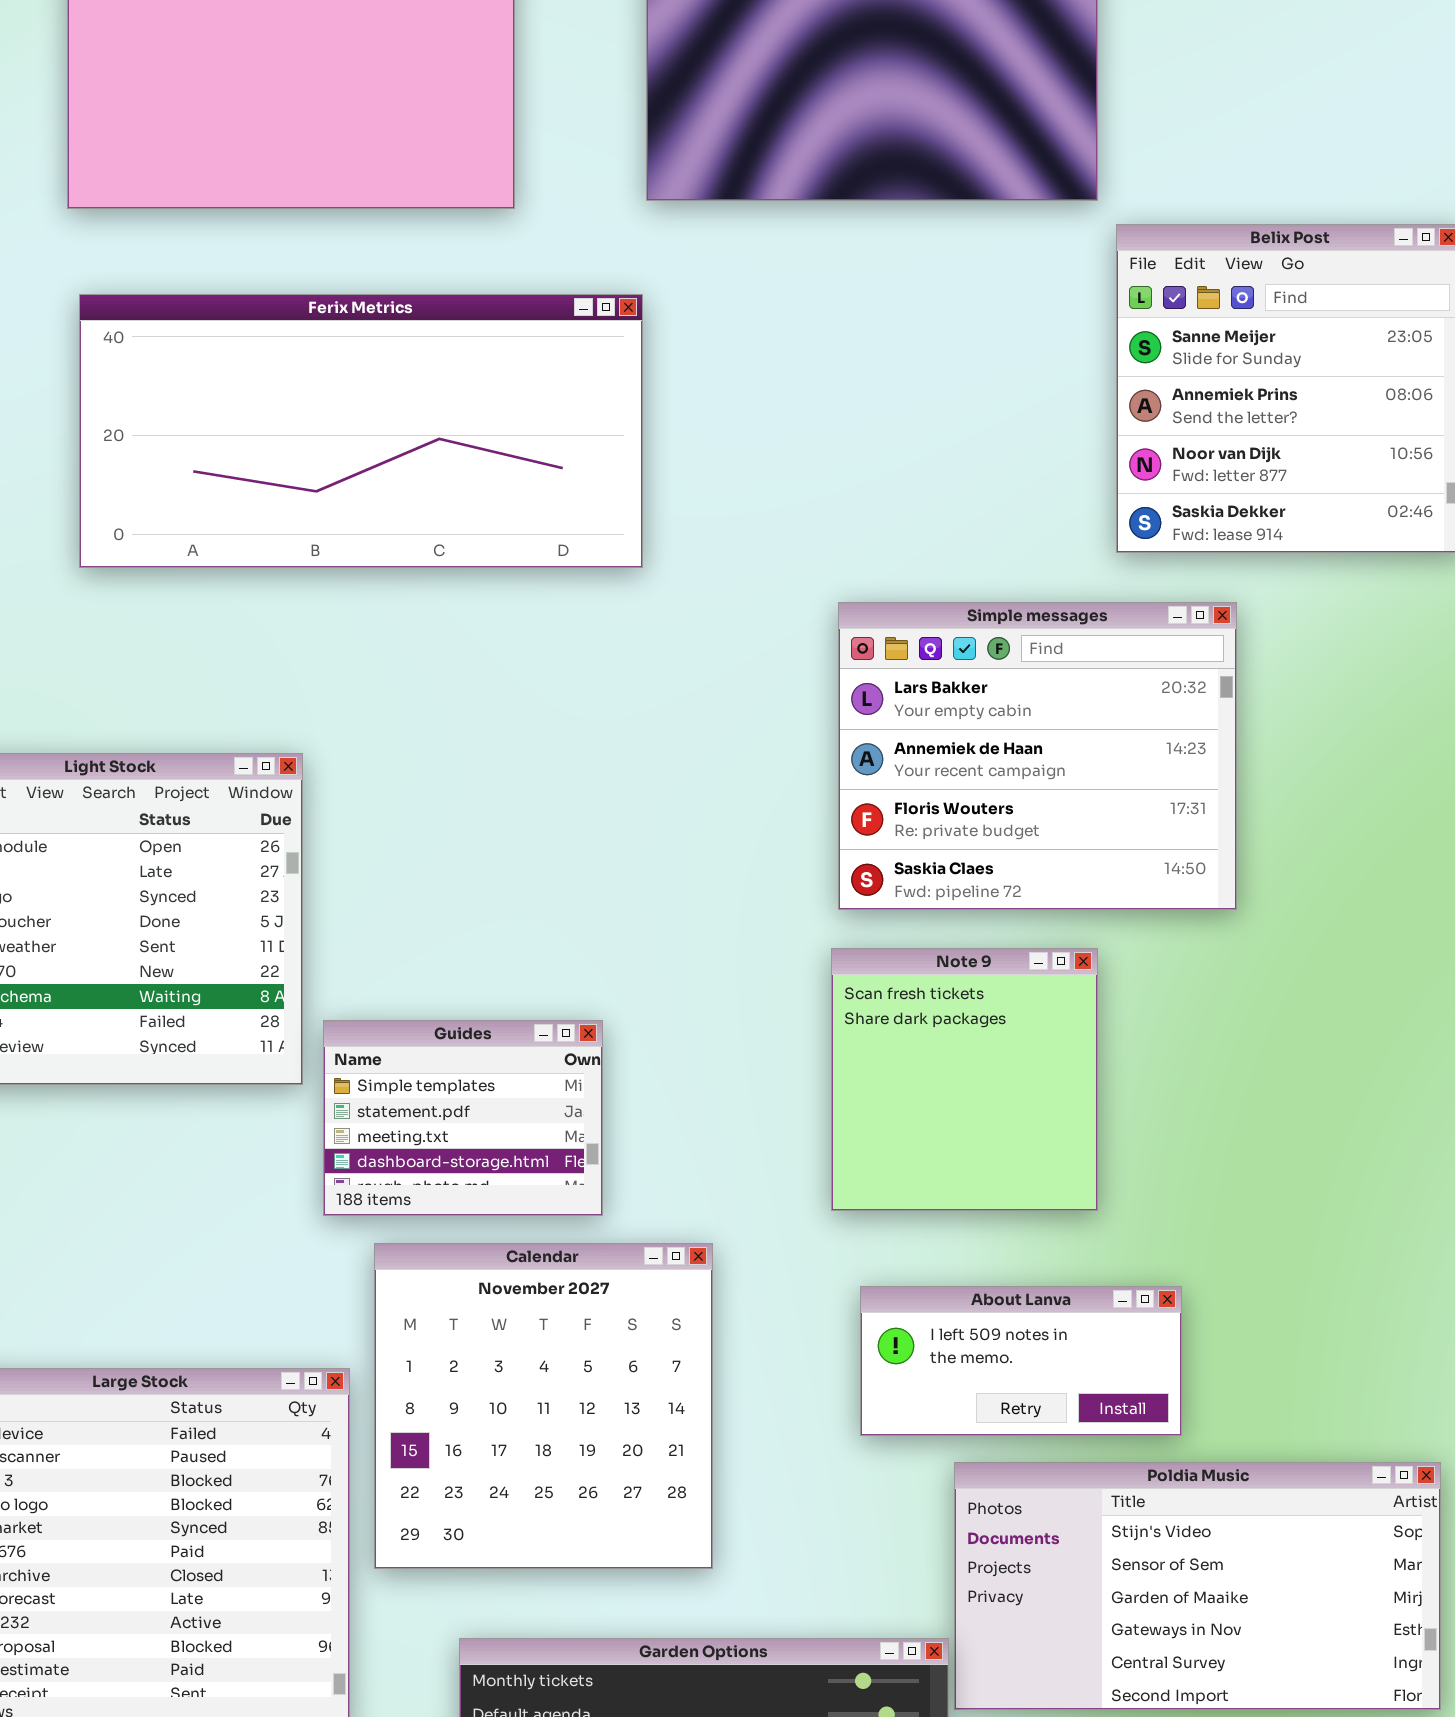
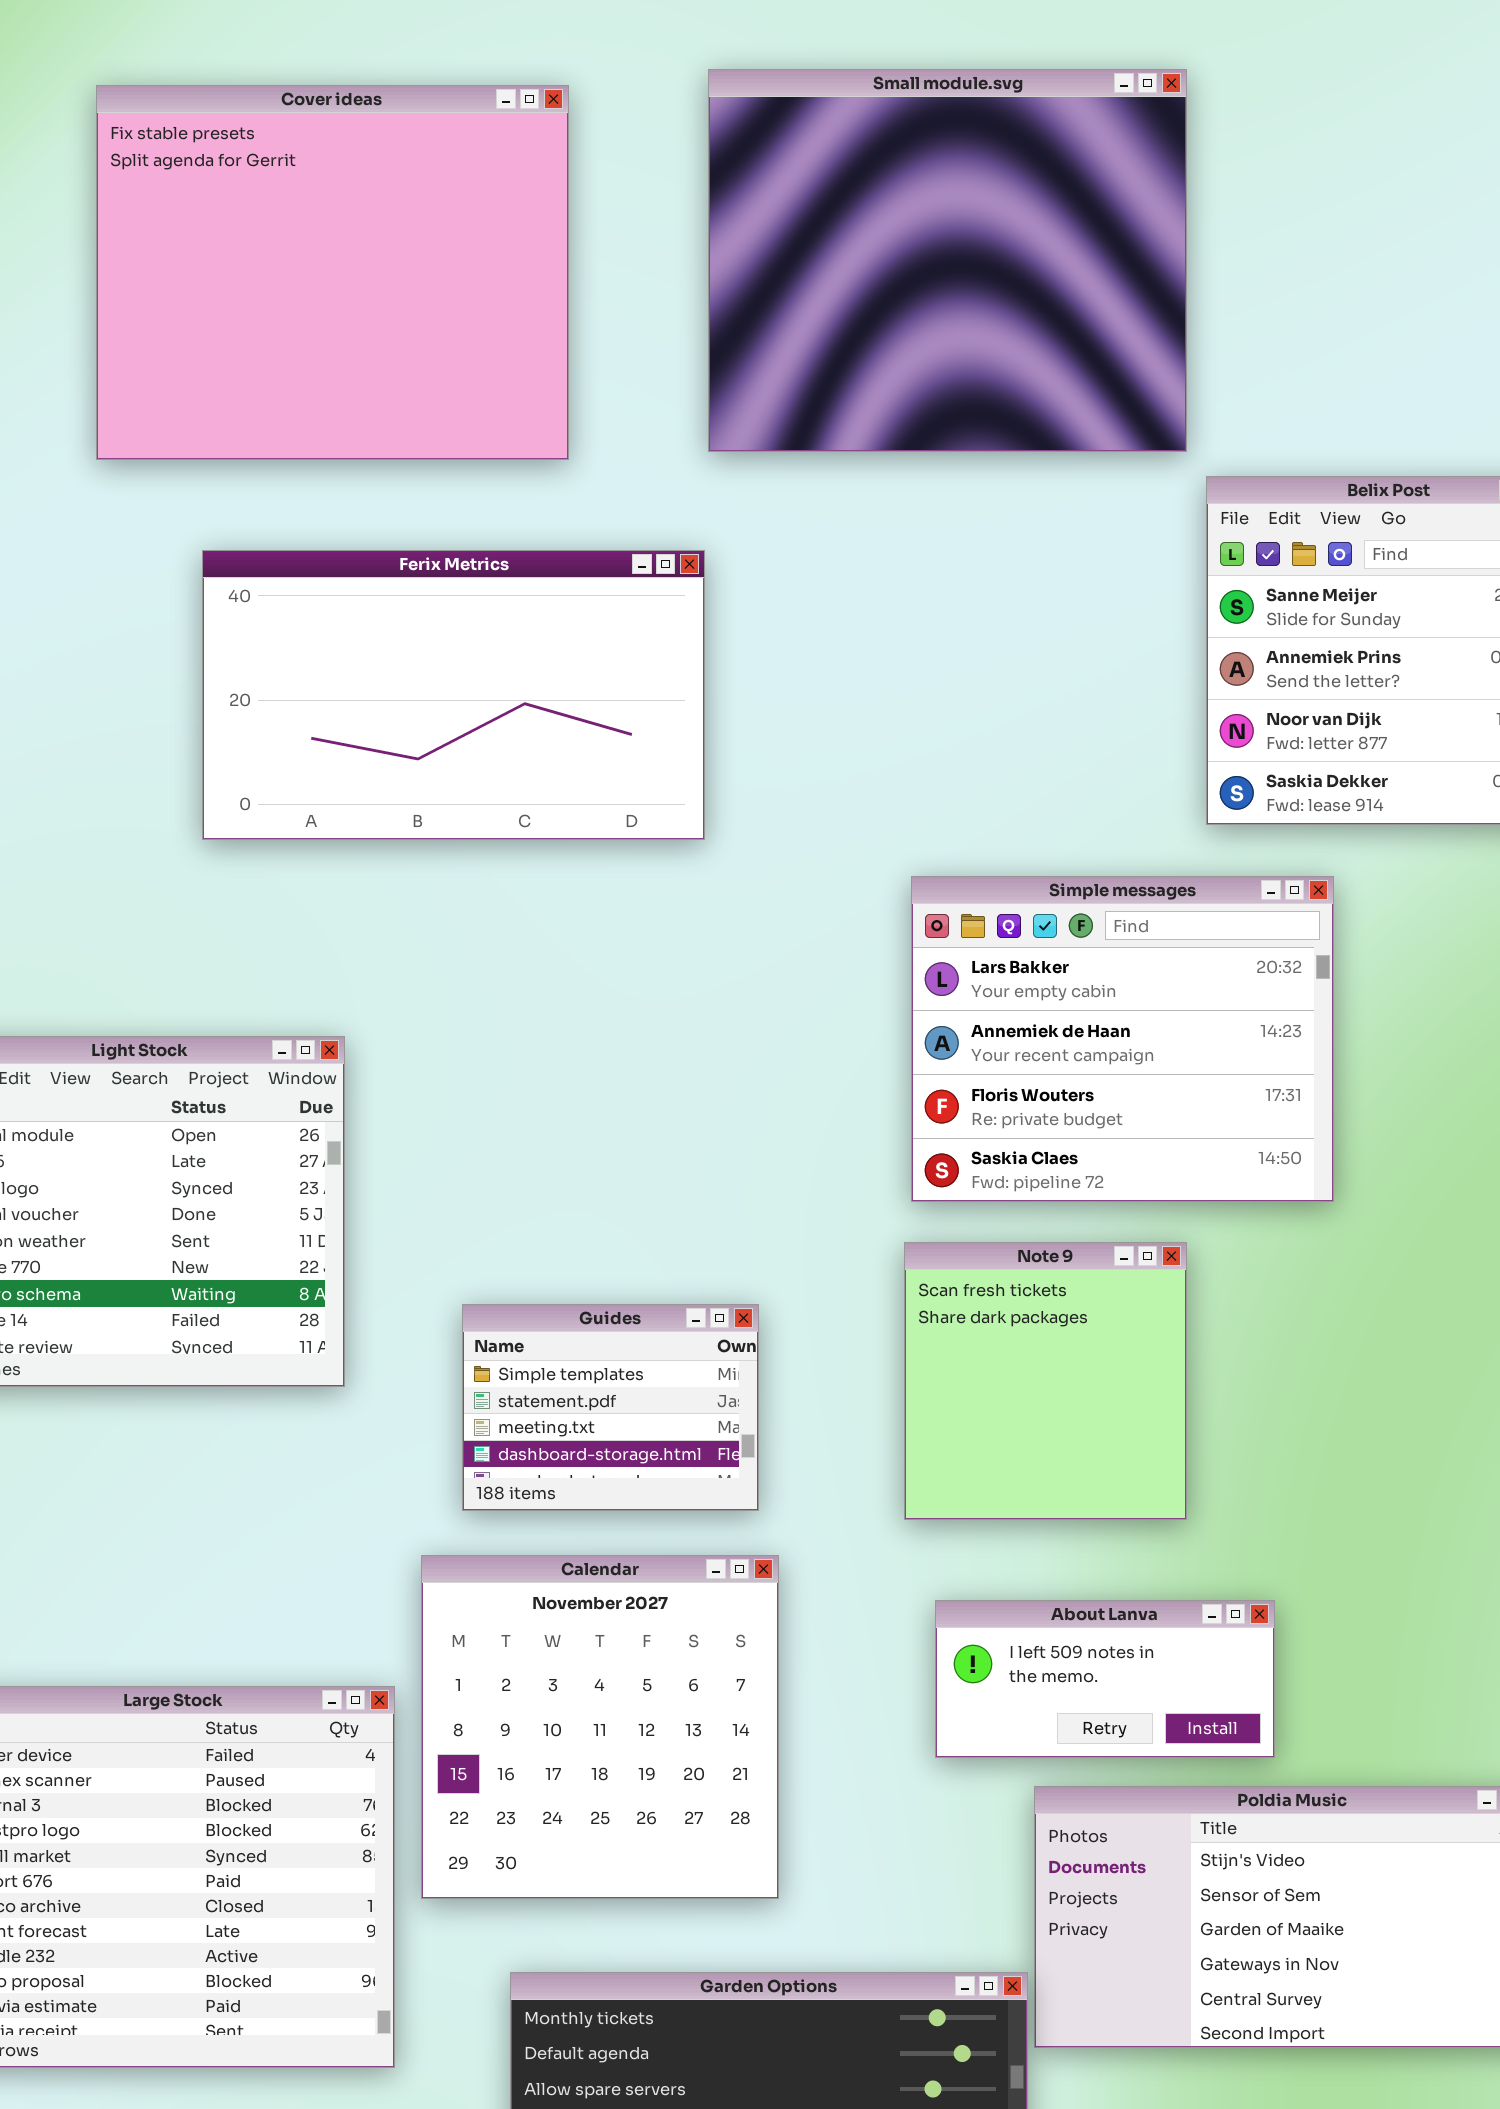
Ferix Metrics: [79,294,643,568] -> [202,550,705,840], resized
Guides: [323,1020,603,1216] -> [462,1304,759,1511], moved

